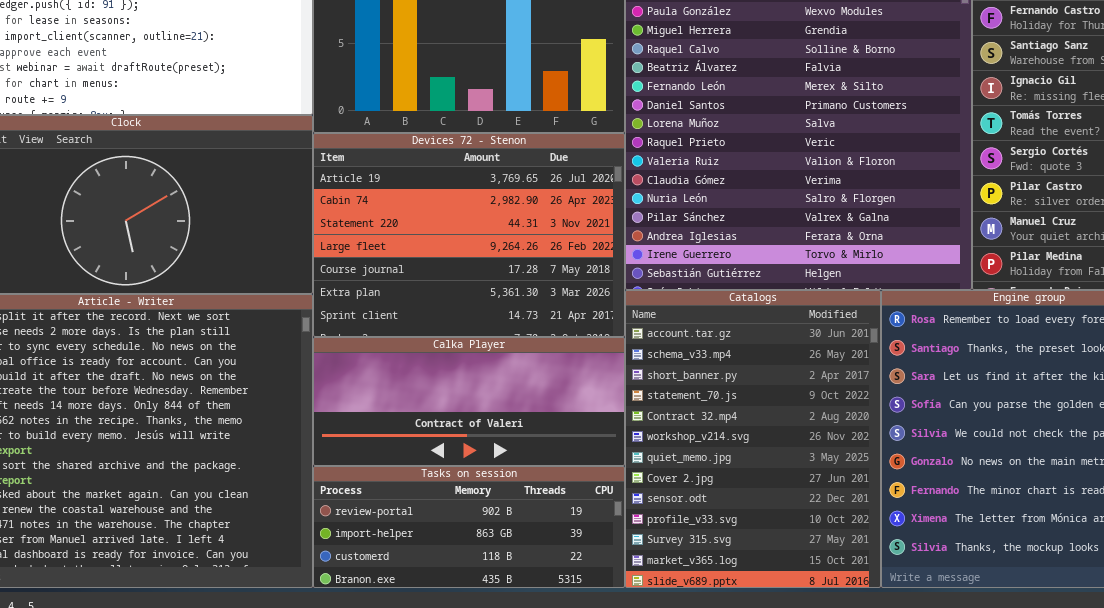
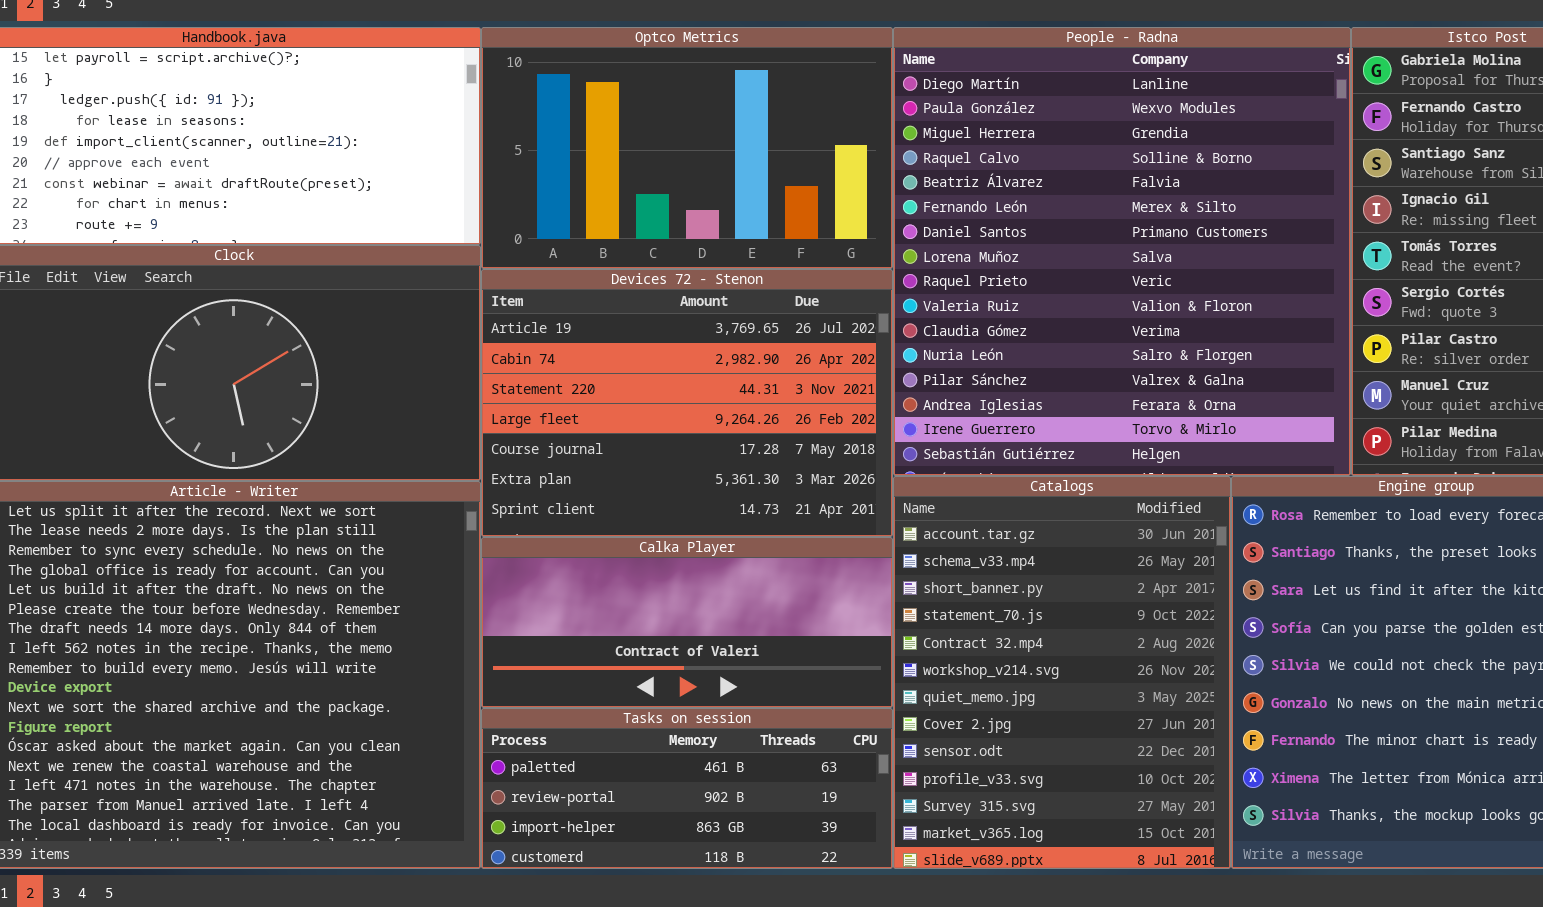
Tasks on session: [313,466,625,588] -> [481,708,893,869], scrolled up 1 row

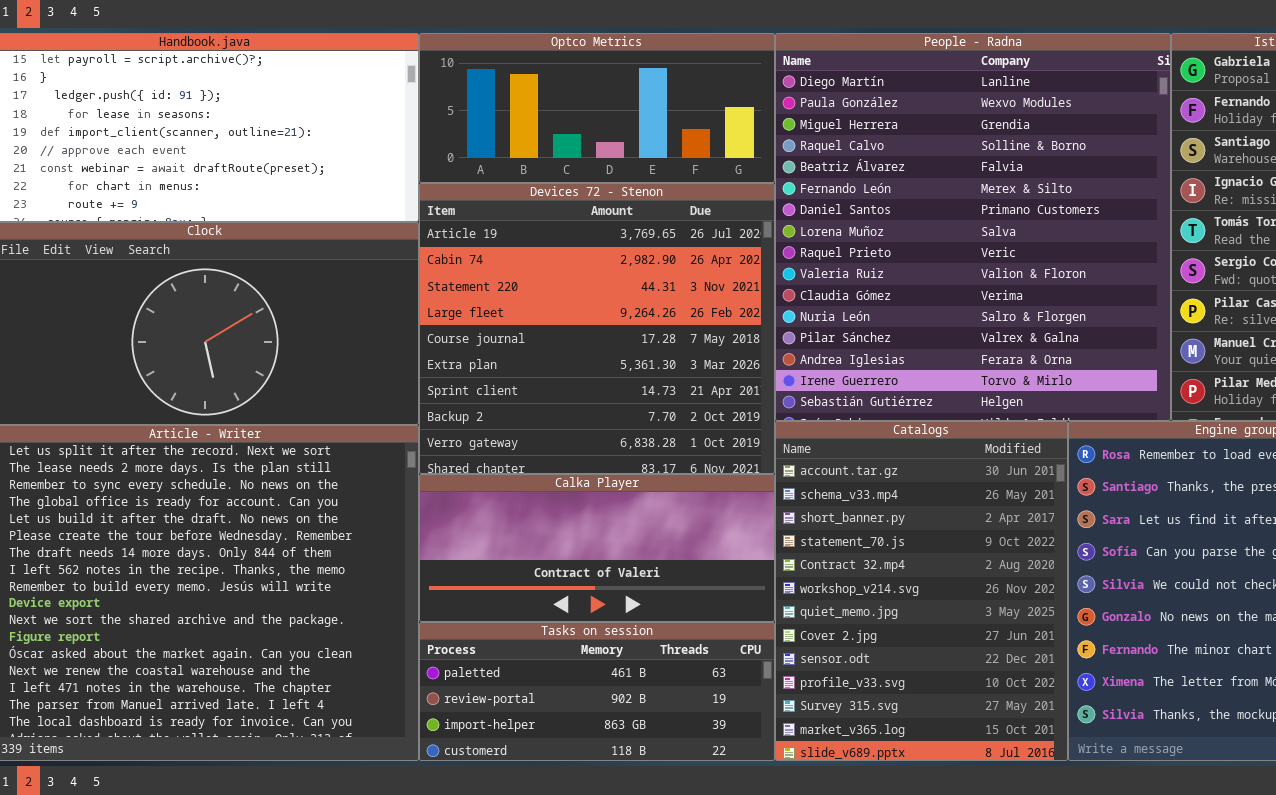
Optco Metrics: [481,27,893,269] -> [419,33,775,183], resized
Devices 72 - Stenon: [481,269,893,537] -> [419,183,775,474], resized

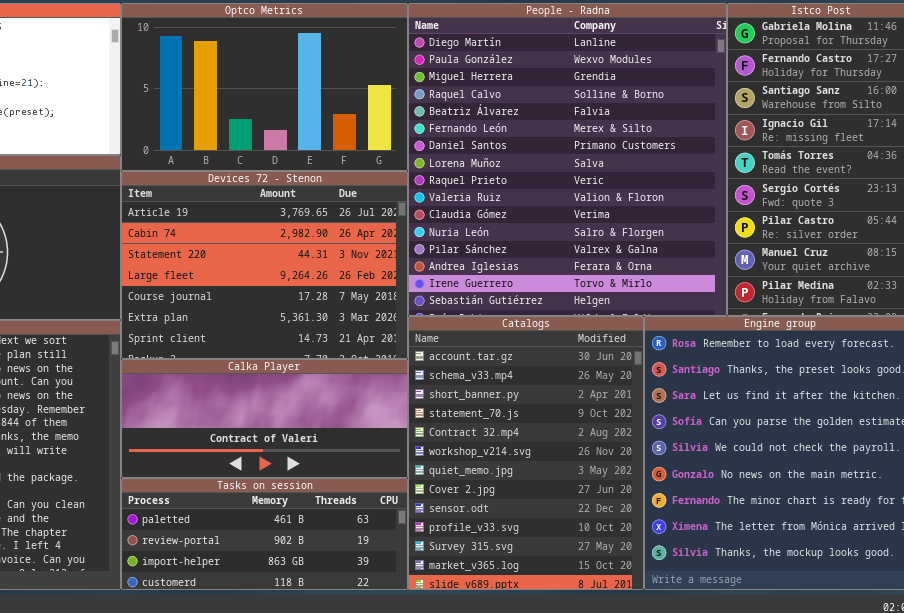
Optco Metrics: [419,33,775,183] -> [121,3,408,171], resized
Devices 72 - Stenon: [419,183,775,474] -> [121,171,408,359], resized

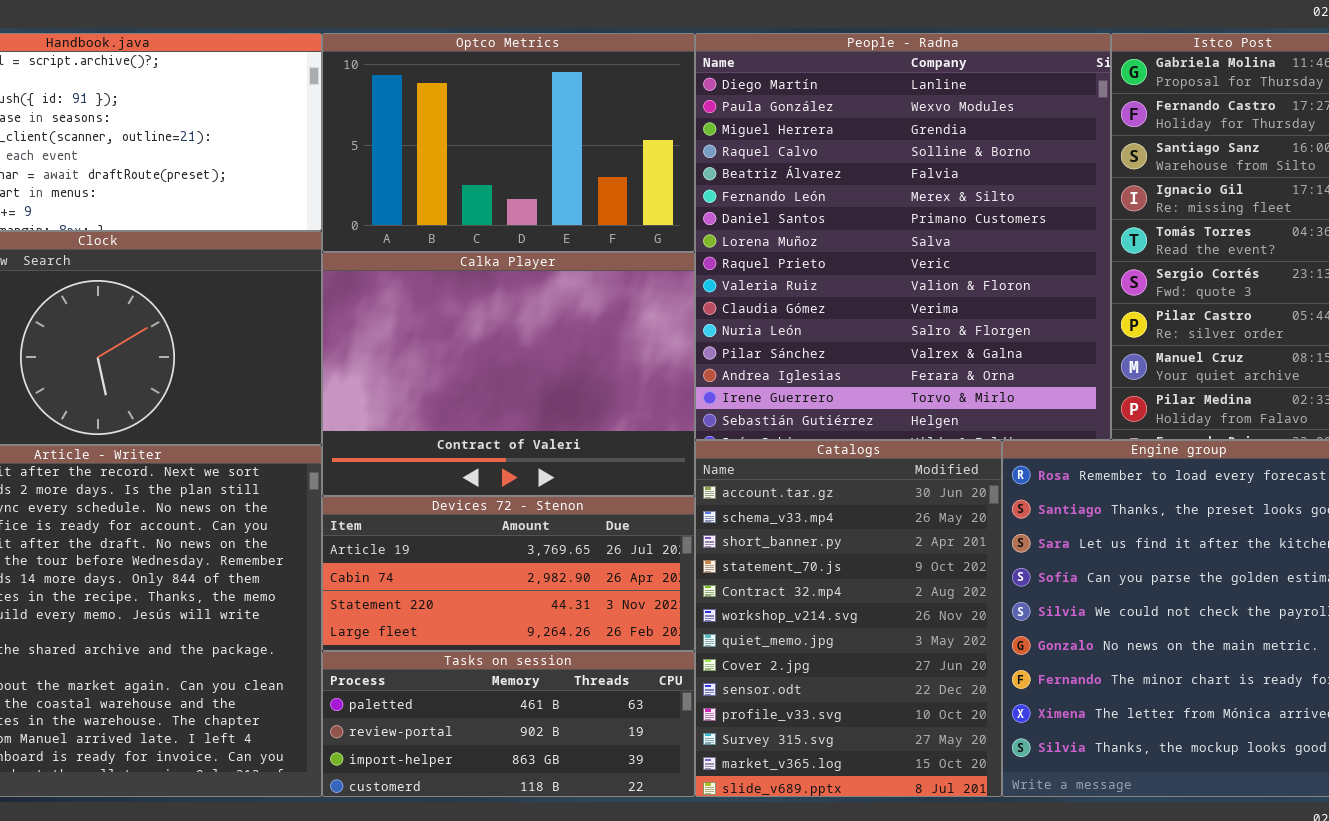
Devices 72 - Stenon: [121,171,408,359] -> [322,496,695,651], moved, resized
Calka Player: [121,359,408,478] -> [322,252,695,496], moved, resized

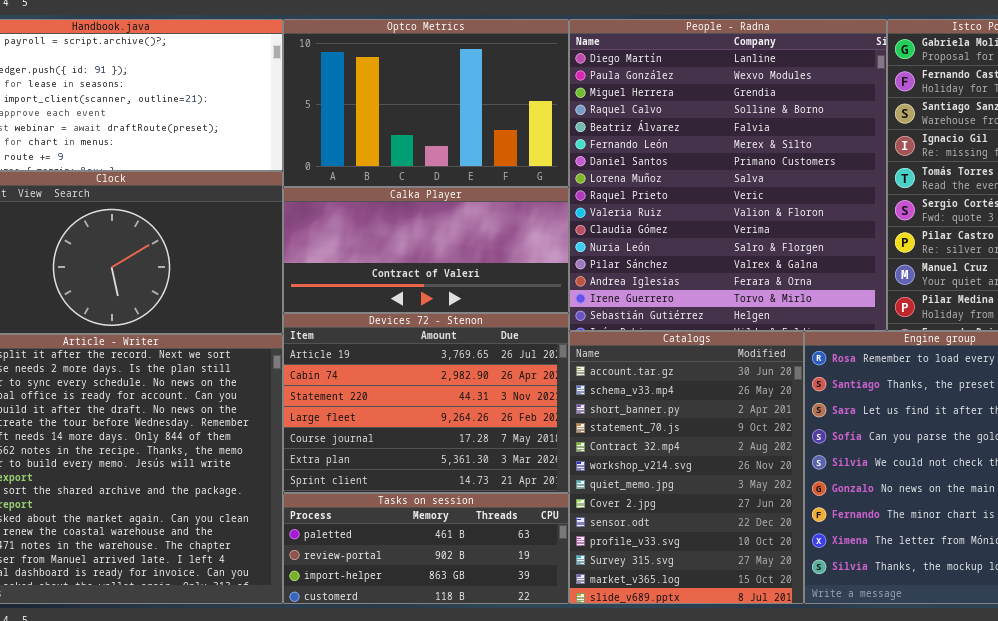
Calka Player: [322,252,695,496] -> [283,187,569,313], resized
Devices 72 - Stenon: [322,496,695,651] -> [283,313,569,493], resized

